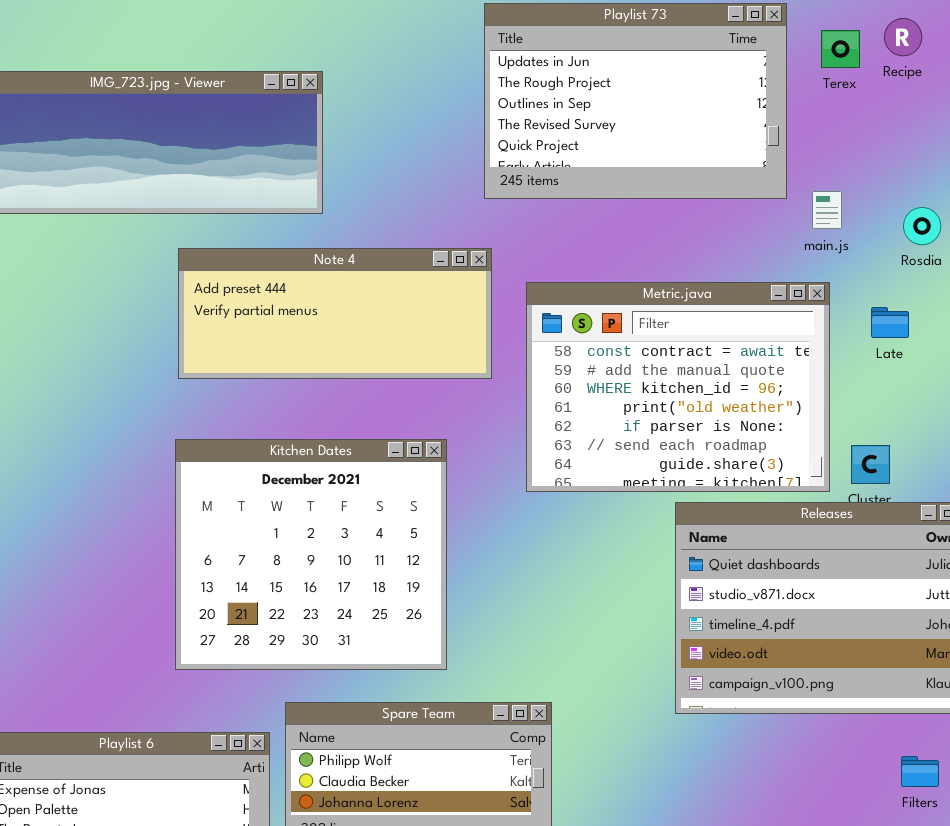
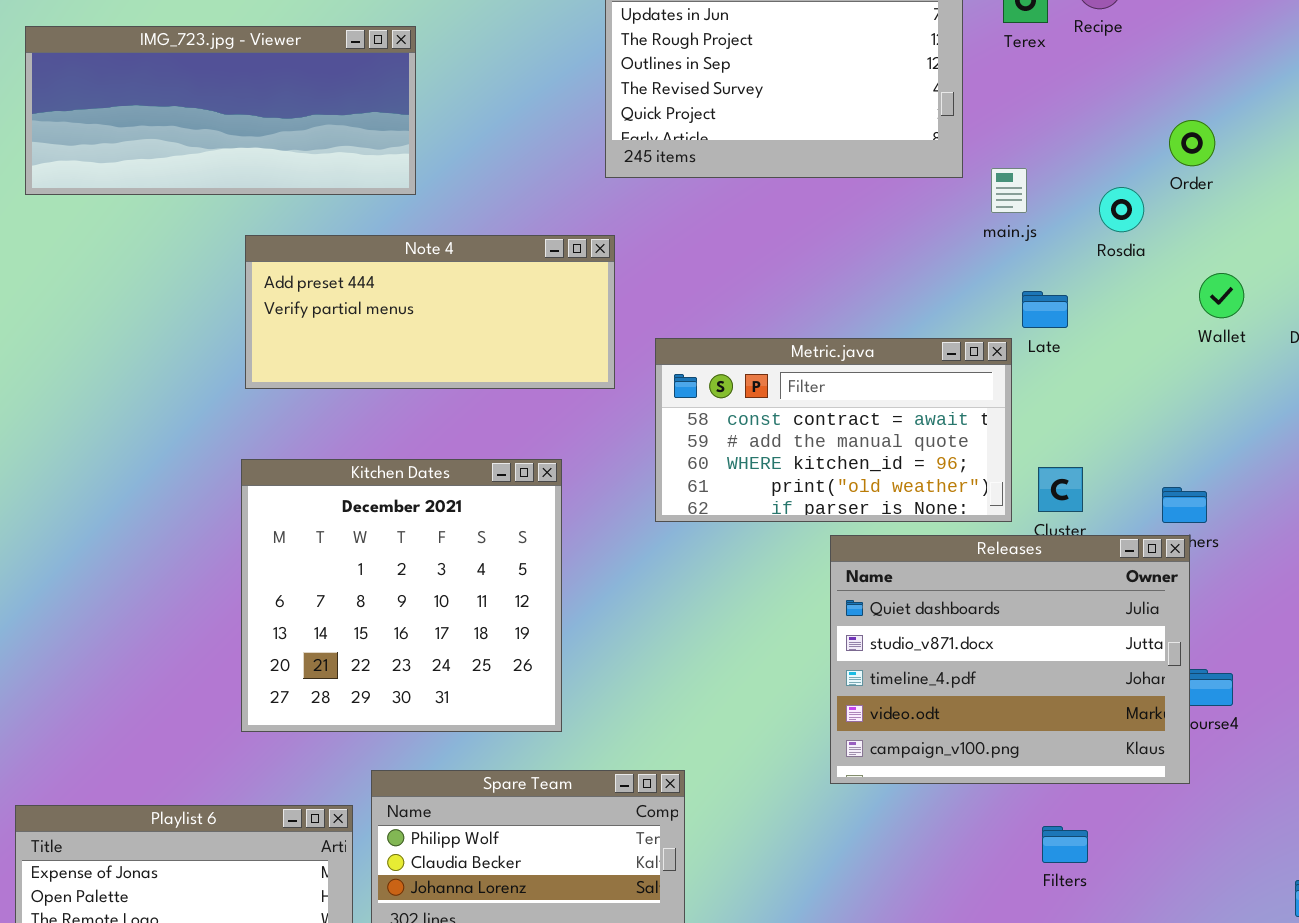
Metric.java: [526,282,830,492] -> [655,338,1012,522], resized
Late: [871,307,909,338] -> [1022,291,1068,328], moved
Filters: [901,756,939,787] -> [1042,826,1088,863], moved

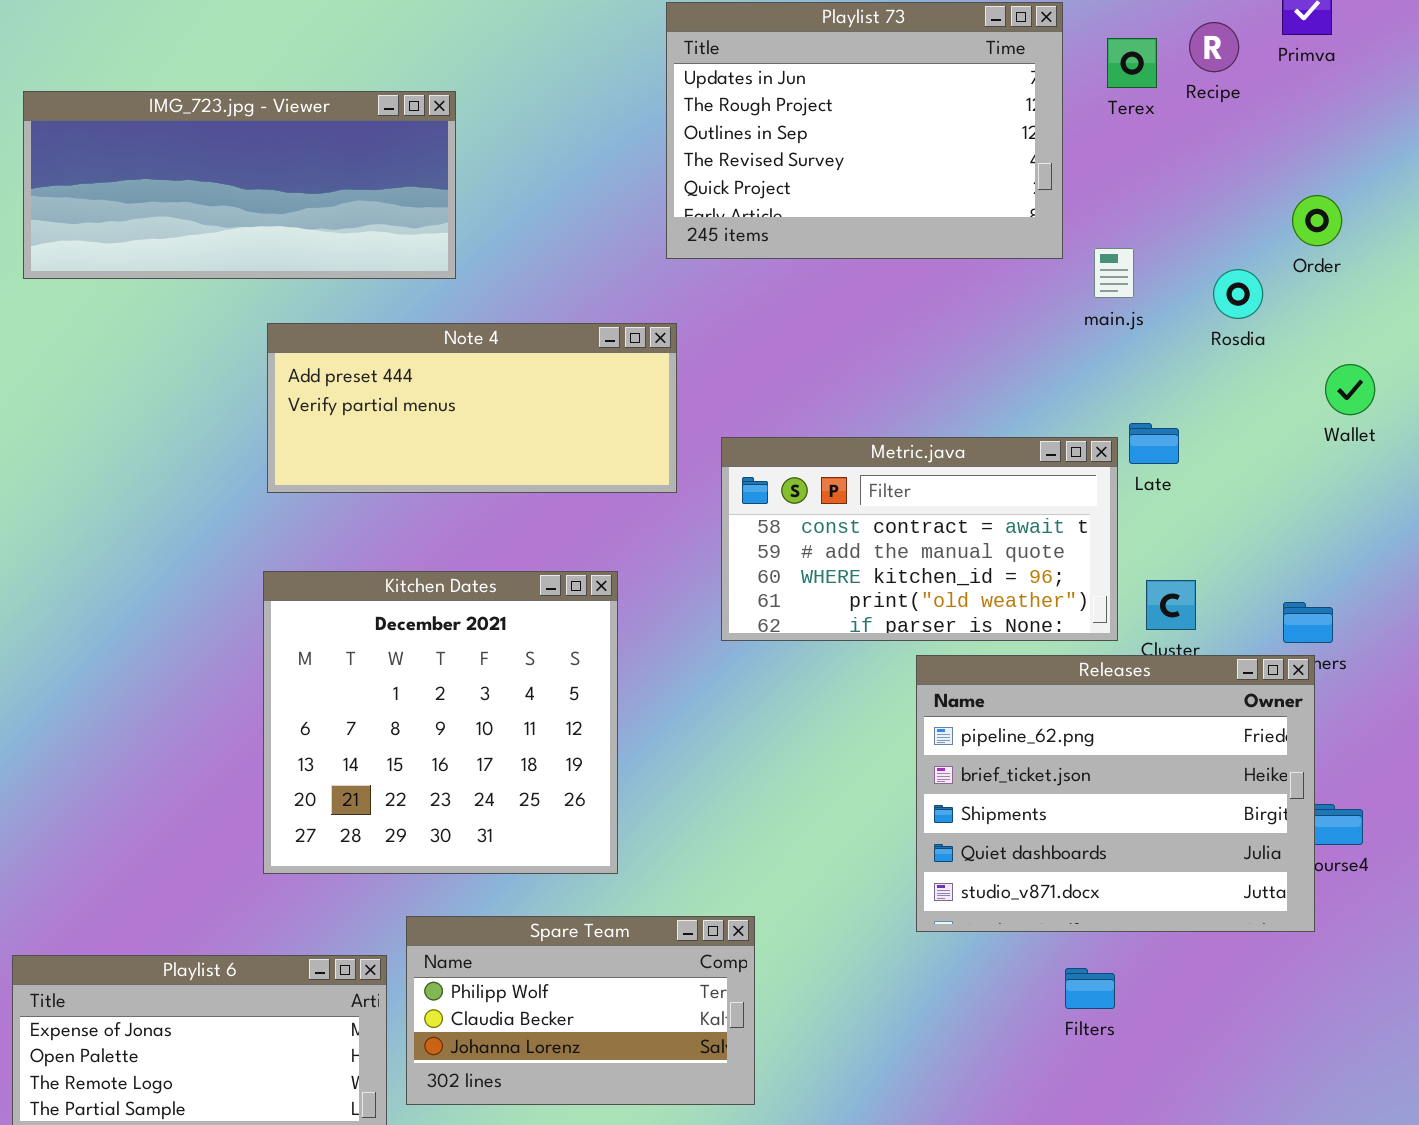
Late: [1022,291,1068,328] -> [1129,423,1179,464], moved
Releases: [830,535,1190,784] -> [916,655,1315,932], scrolled up 3 rows
Filters: [1042,826,1088,863] -> [1065,968,1115,1009], moved

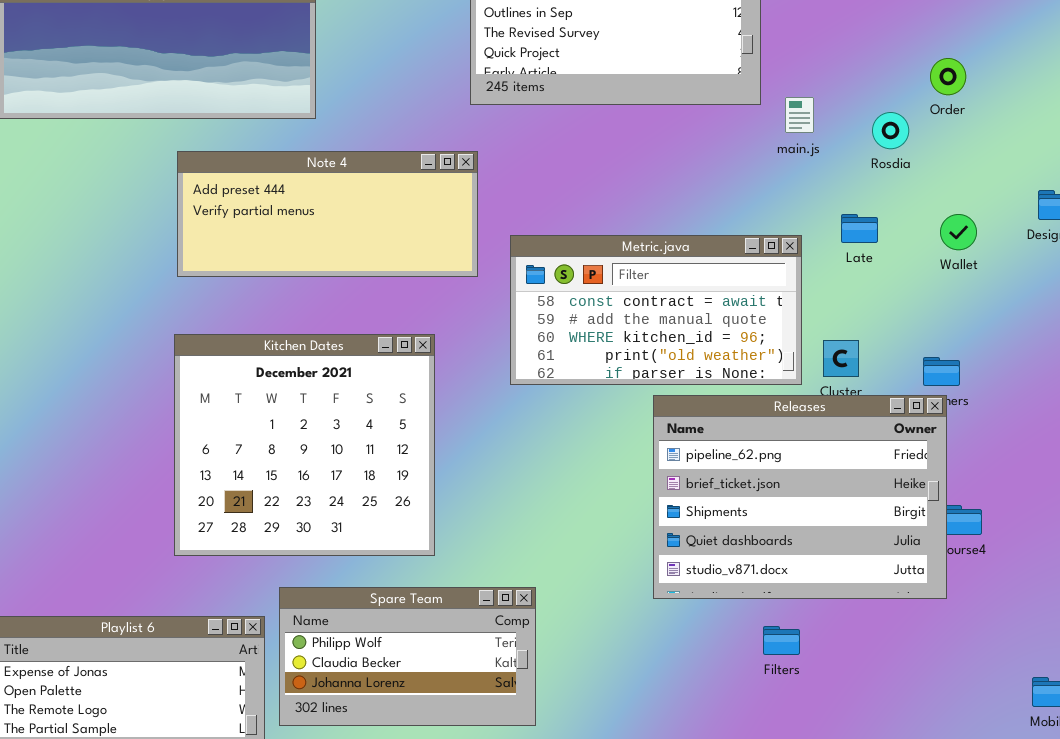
Wallet: [1325,364,1375,415] -> [940,214,977,250], moved
Late: [1129,423,1179,464] -> [841,214,878,243], moved

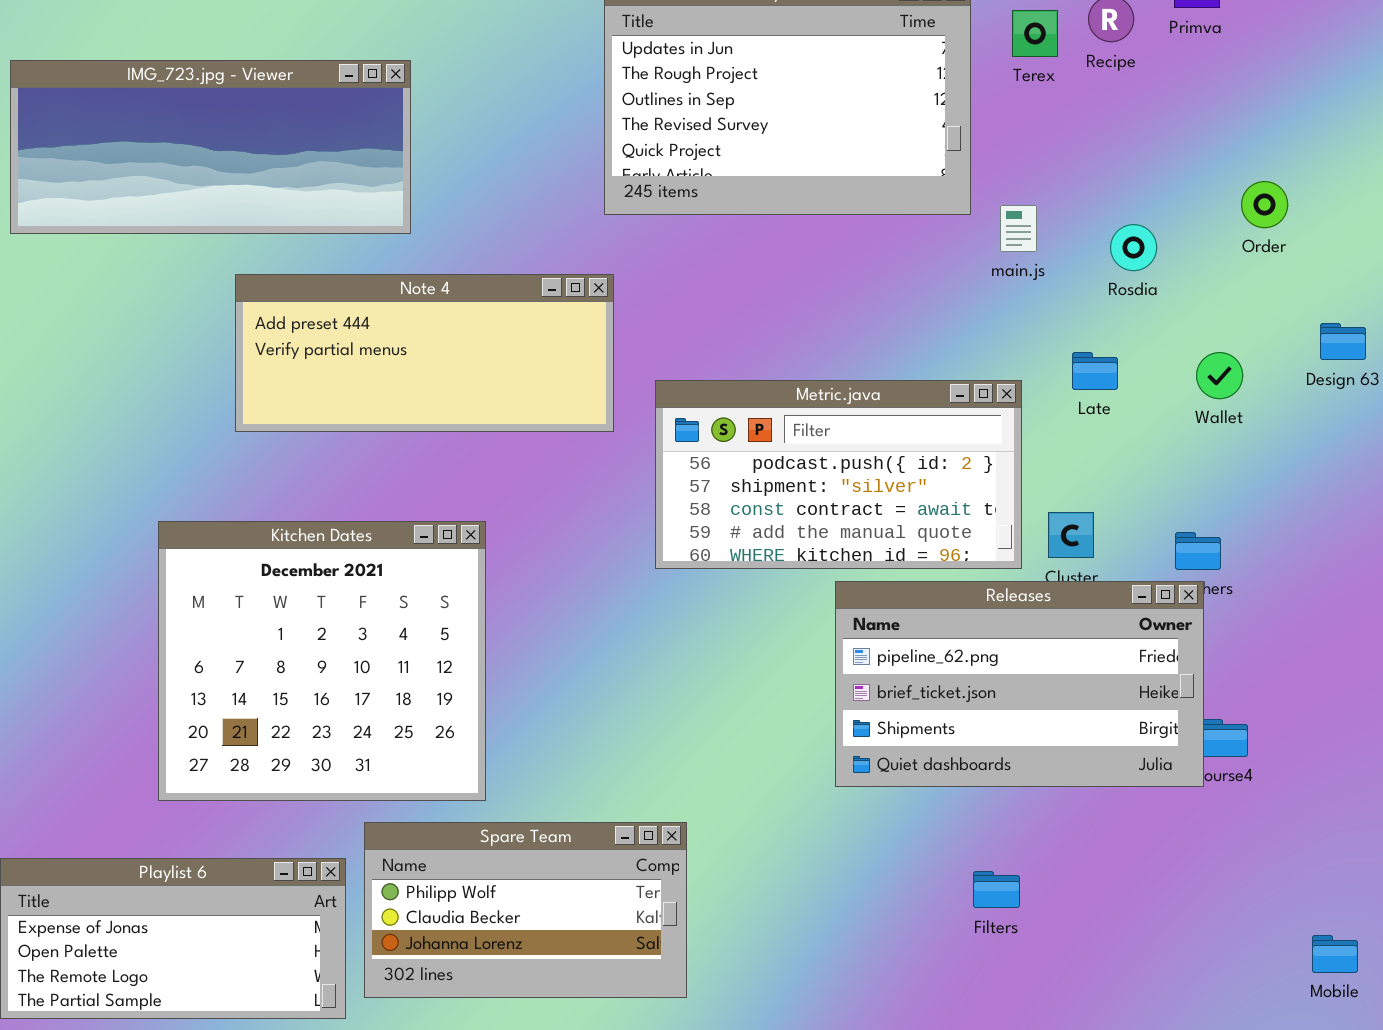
Order: [930,58,966,95] -> [1241,181,1288,228], moved
Metric.java: [510,235,802,385] -> [655,380,1022,569], scrolled up 2 rows
Kitchen Dates: [174,334,435,556] -> [158,521,486,801], moved
Releases: [653,395,947,599] -> [835,581,1204,787], resized

